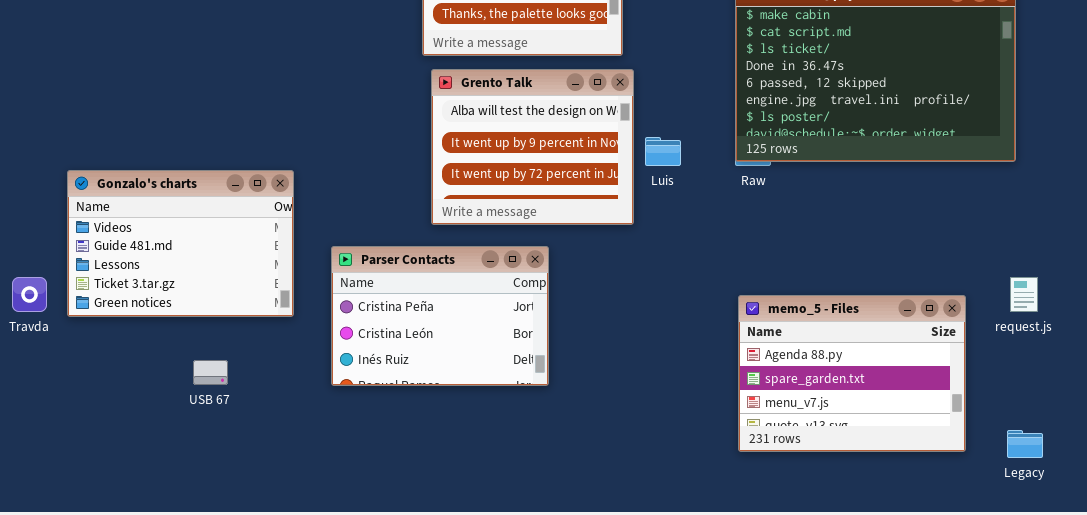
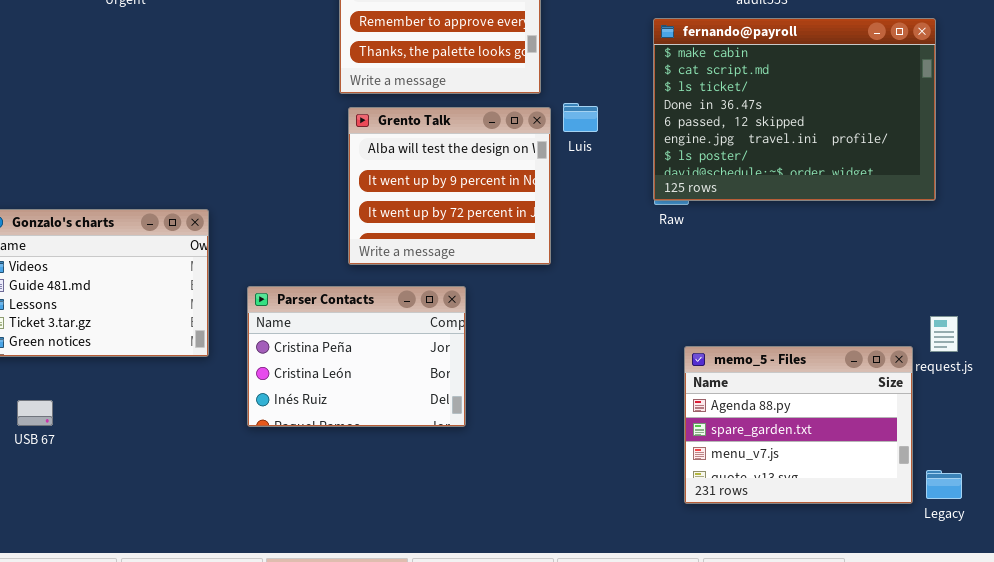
Luis: [645,137,681,166] -> [563,103,598,132], moved
memo_5 - Files: [738,295,966,452] -> [684,346,913,504], moved
USB 67: [193,360,228,385] -> [17,400,53,426], moved

